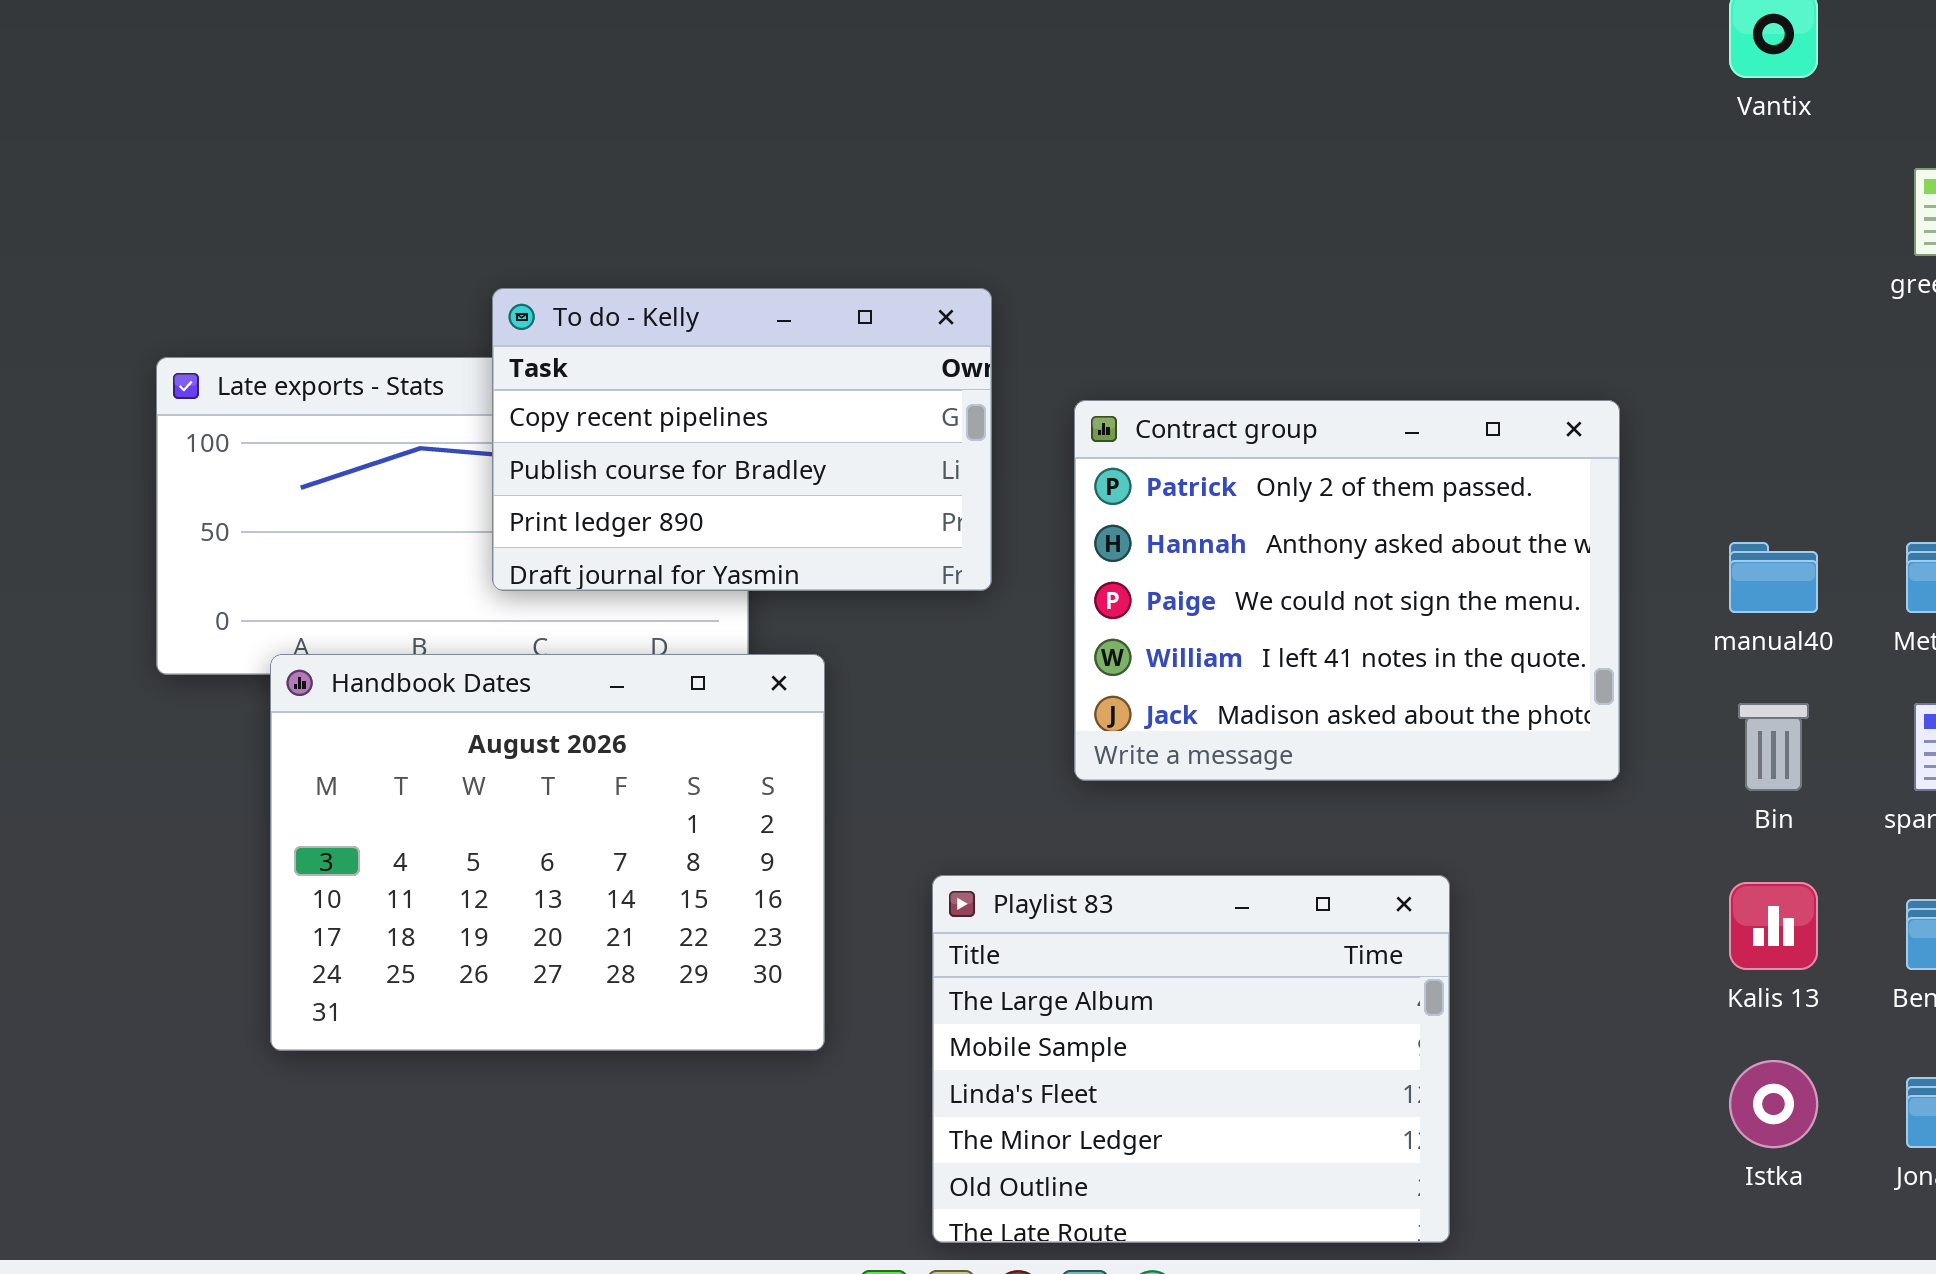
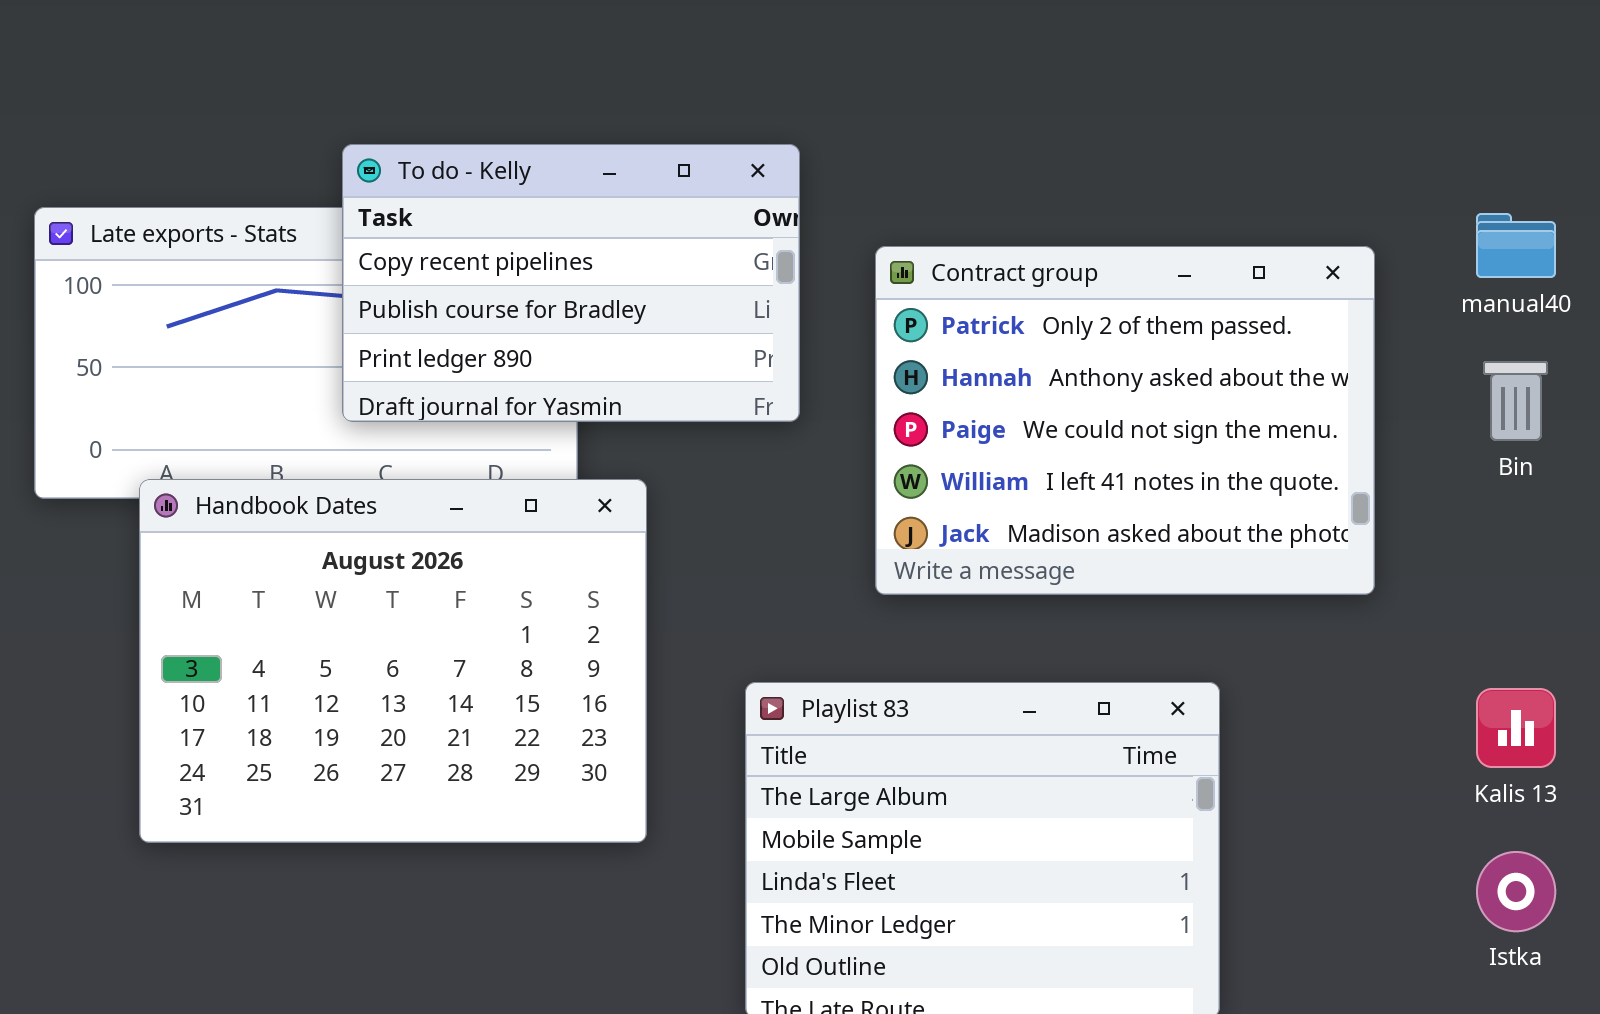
manual40: [1729,542,1818,613] -> [1476,213,1556,278], moved
Bin: [1738,703,1809,791] -> [1483,361,1548,441], moved

